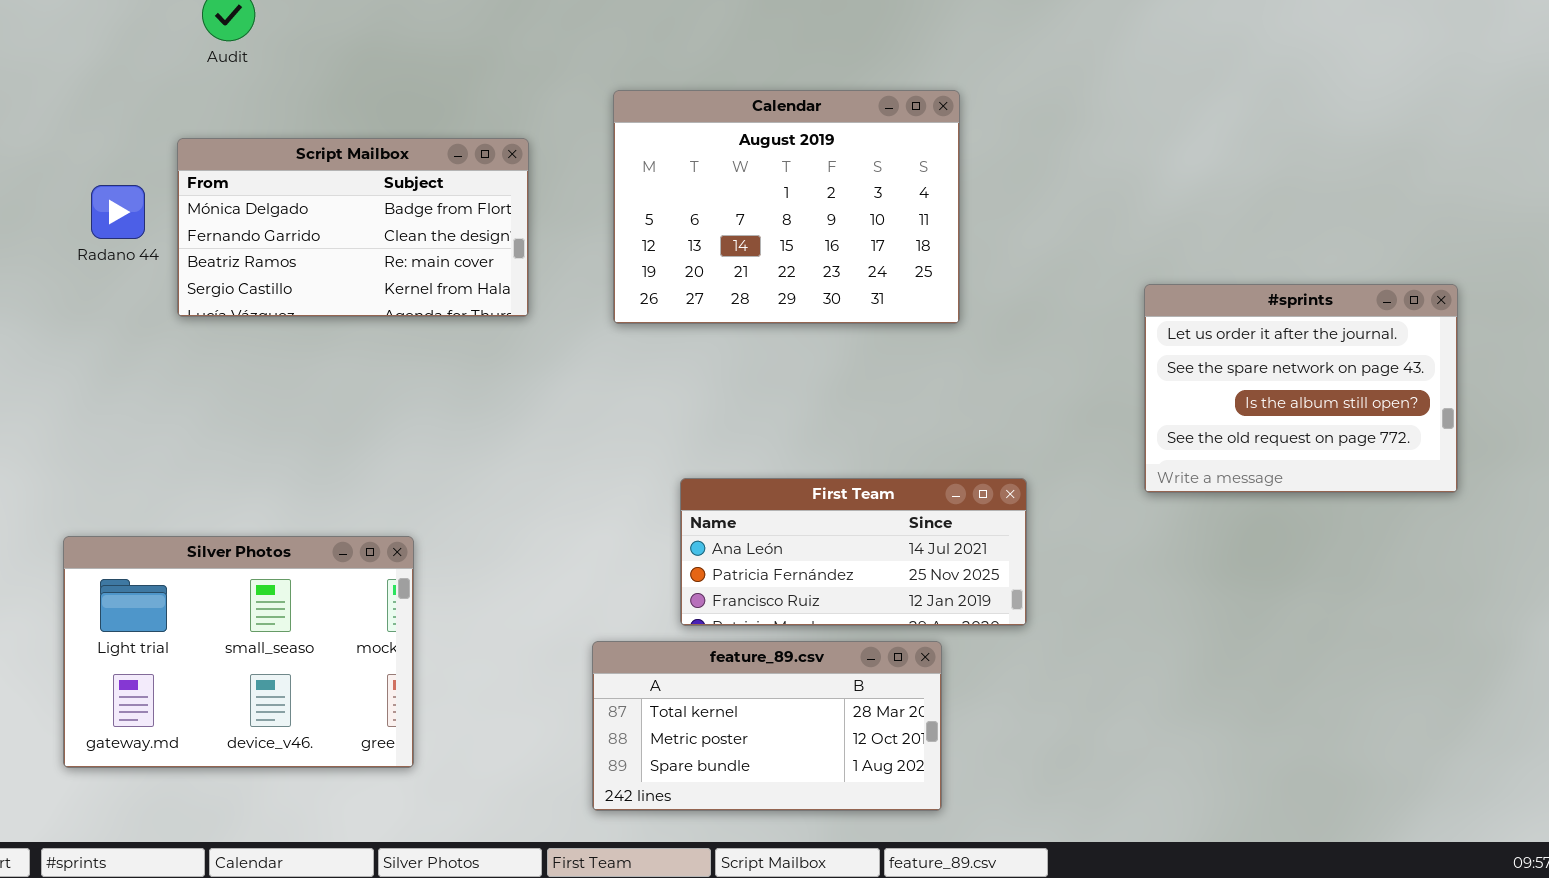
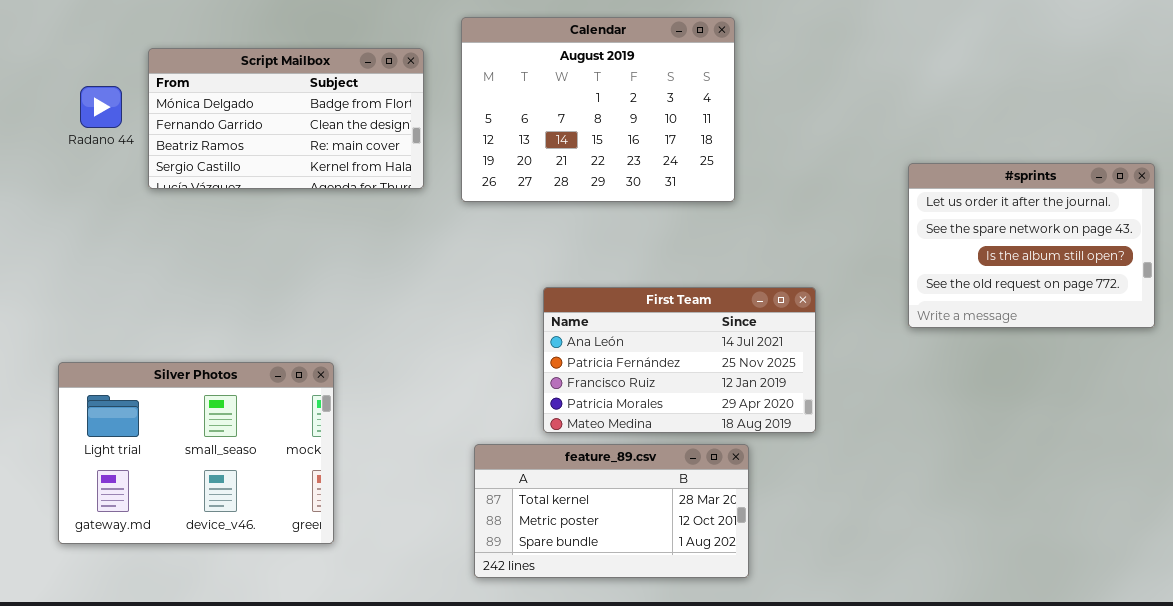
Calendar: [613,90,960,324] -> [461,17,735,202], moved
First Team: [680,478,1027,626] -> [543,287,816,433], resized

